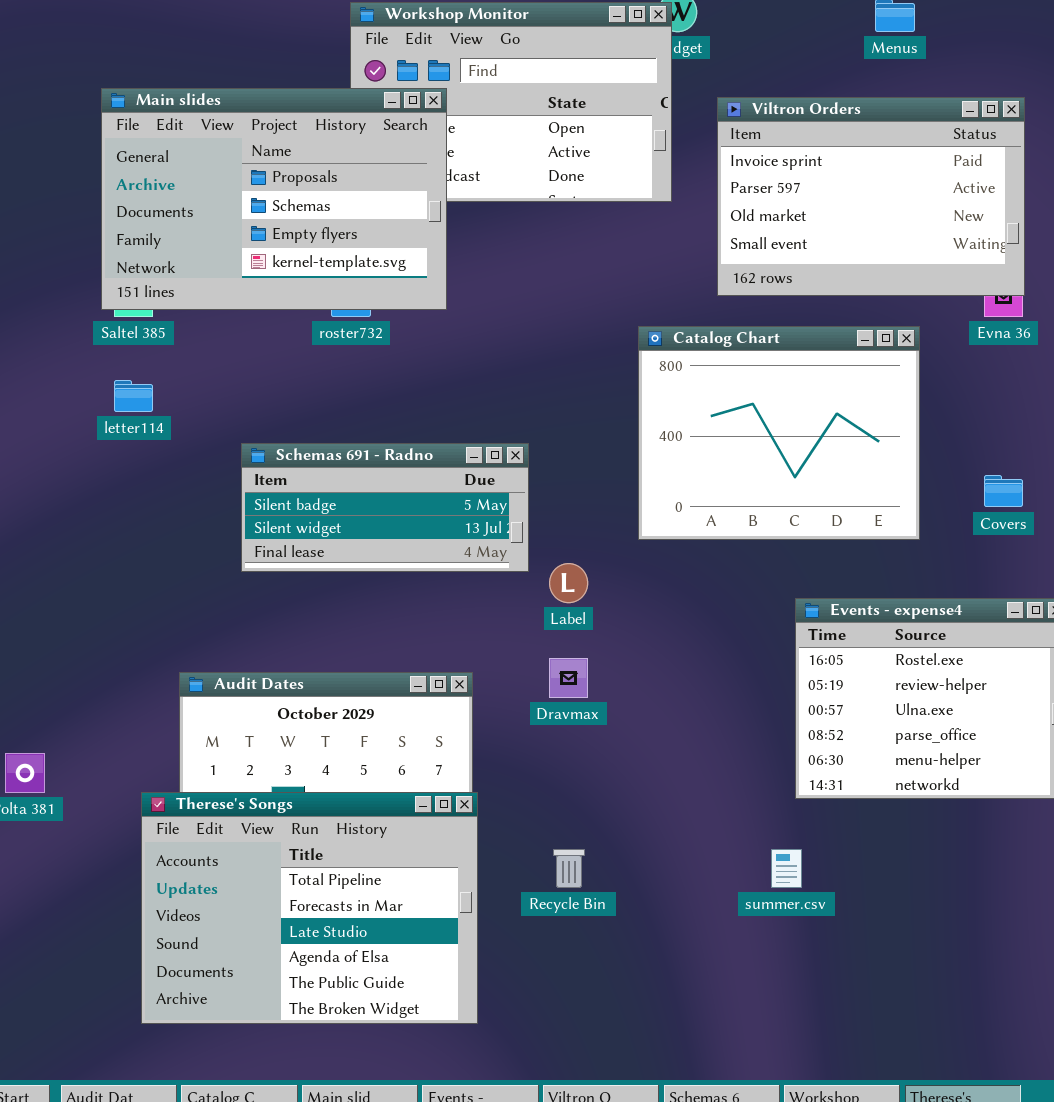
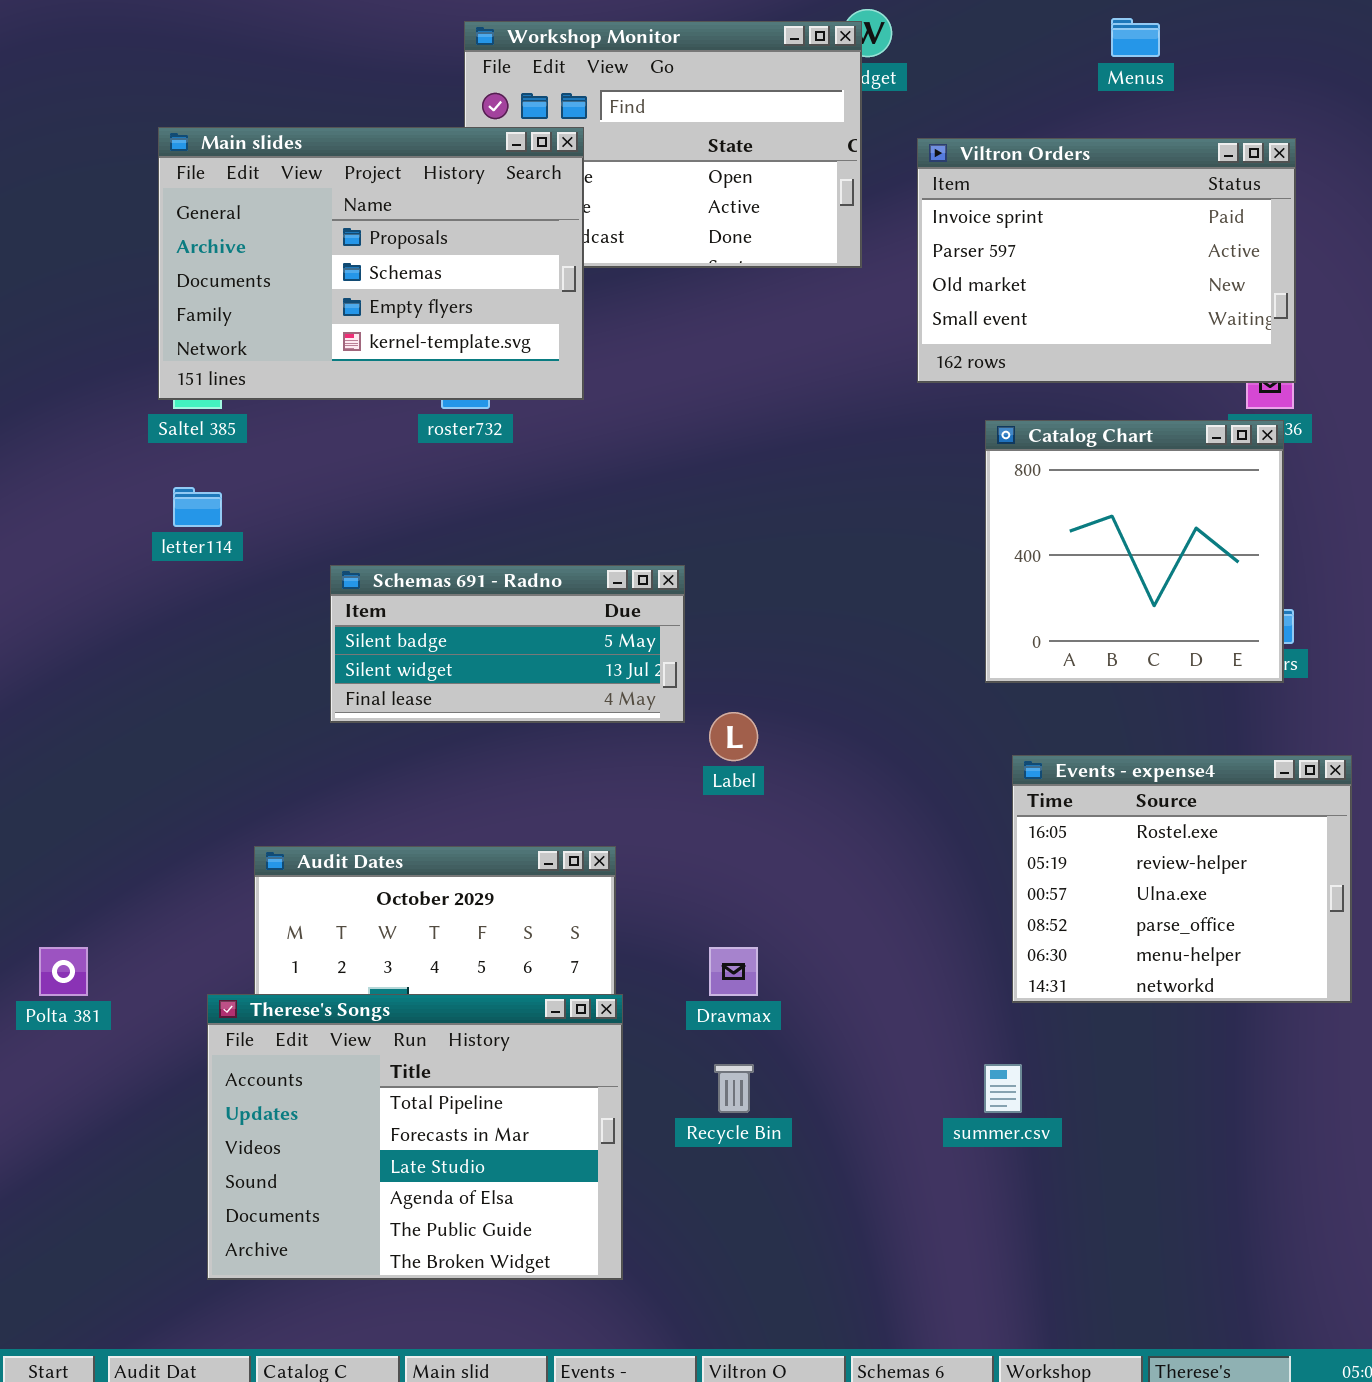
Catalog Chart: [638,326,920,540] -> [985,420,1284,683], moved, resized
Dravmax: [549,658,588,698] -> [709,947,758,996], moved

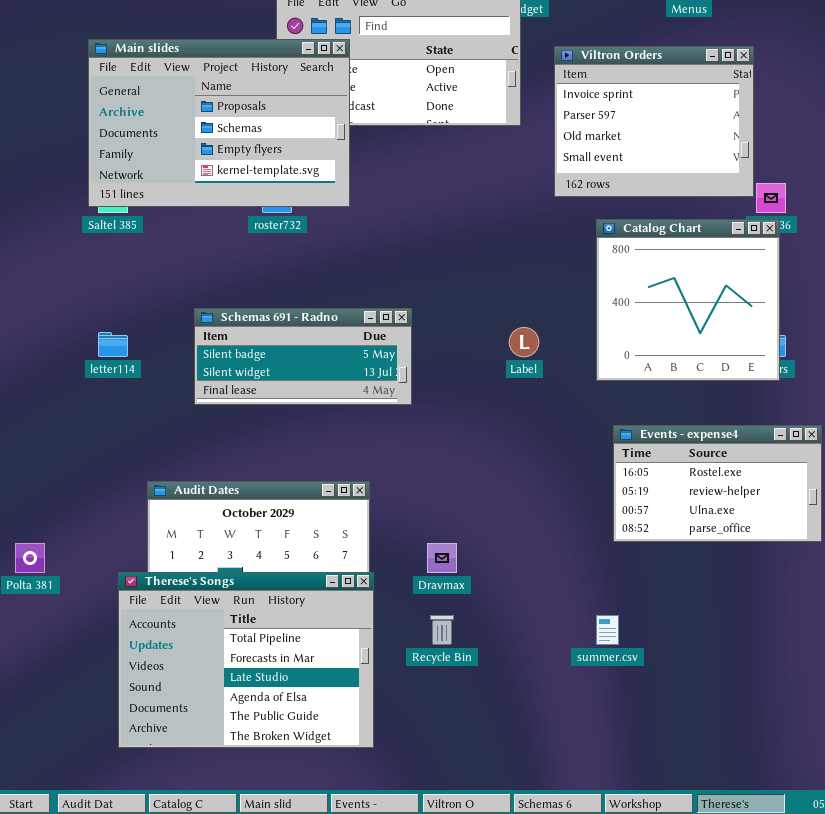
Viltron Orders: [917,138,1296,383] -> [554,46,754,197], resized
letter114: [173,487,222,527] -> [98,332,128,357], moved
Label: [709,712,758,761] -> [509,327,539,357], moved
Events - expense4: [1012,755,1352,1003] -> [613,425,822,542], resized

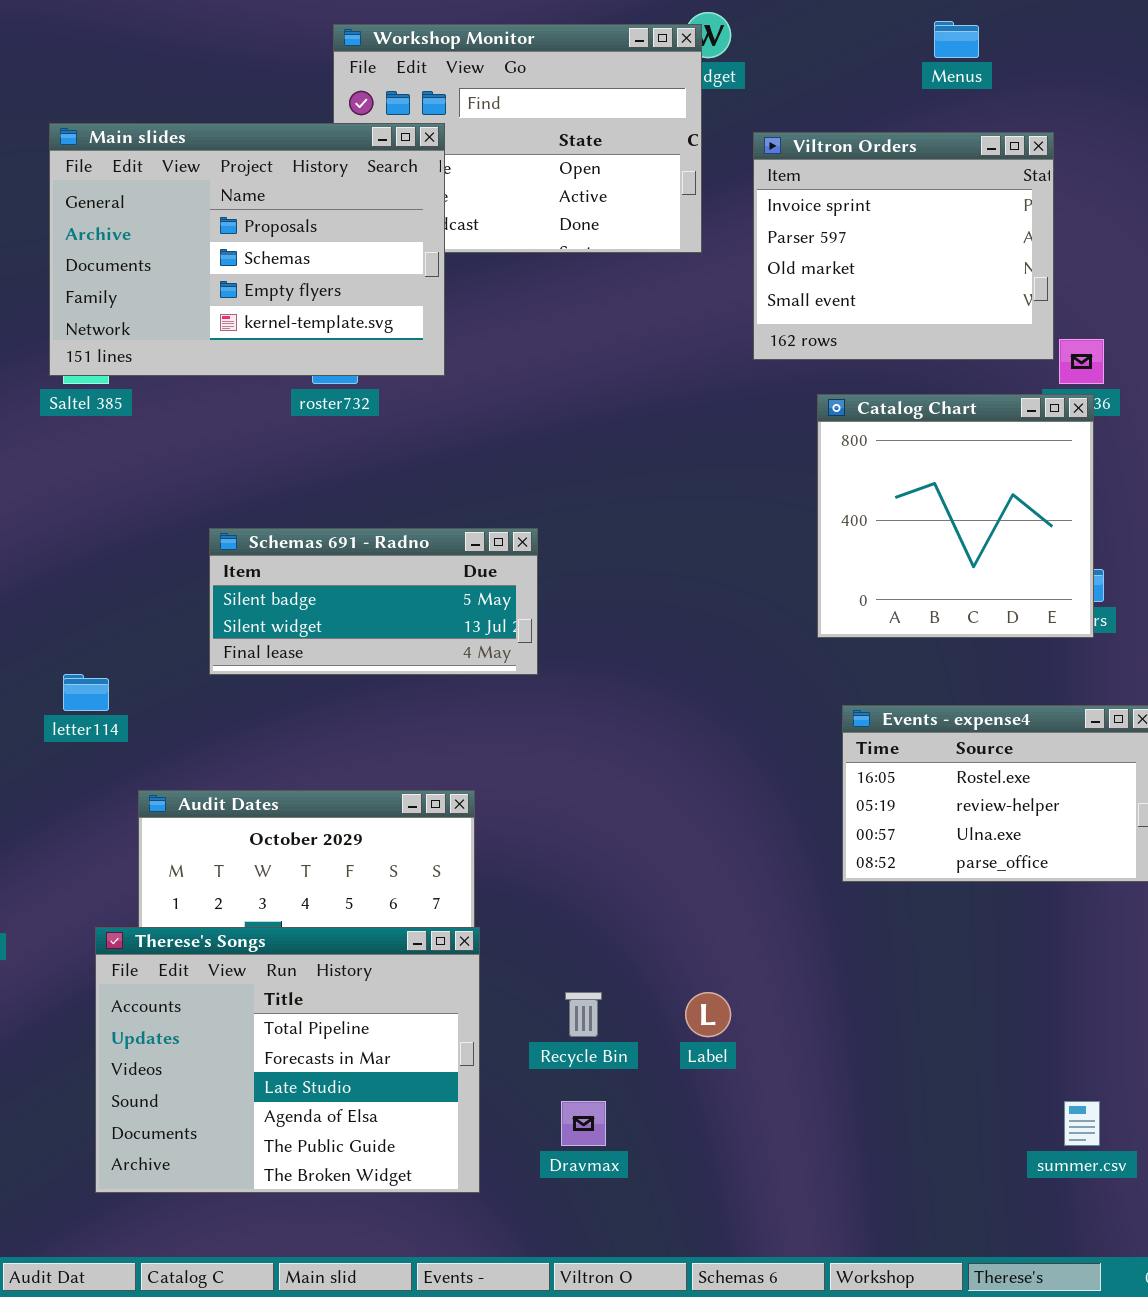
Label: [509,327,539,357] -> [685,992,731,1037], moved
letter114: [98,332,128,357] -> [63,674,109,711], moved
Dravmax: [427,543,457,573] -> [561,1101,606,1146], moved
summer.csv: [596,615,619,645] -> [1064,1101,1100,1146], moved

